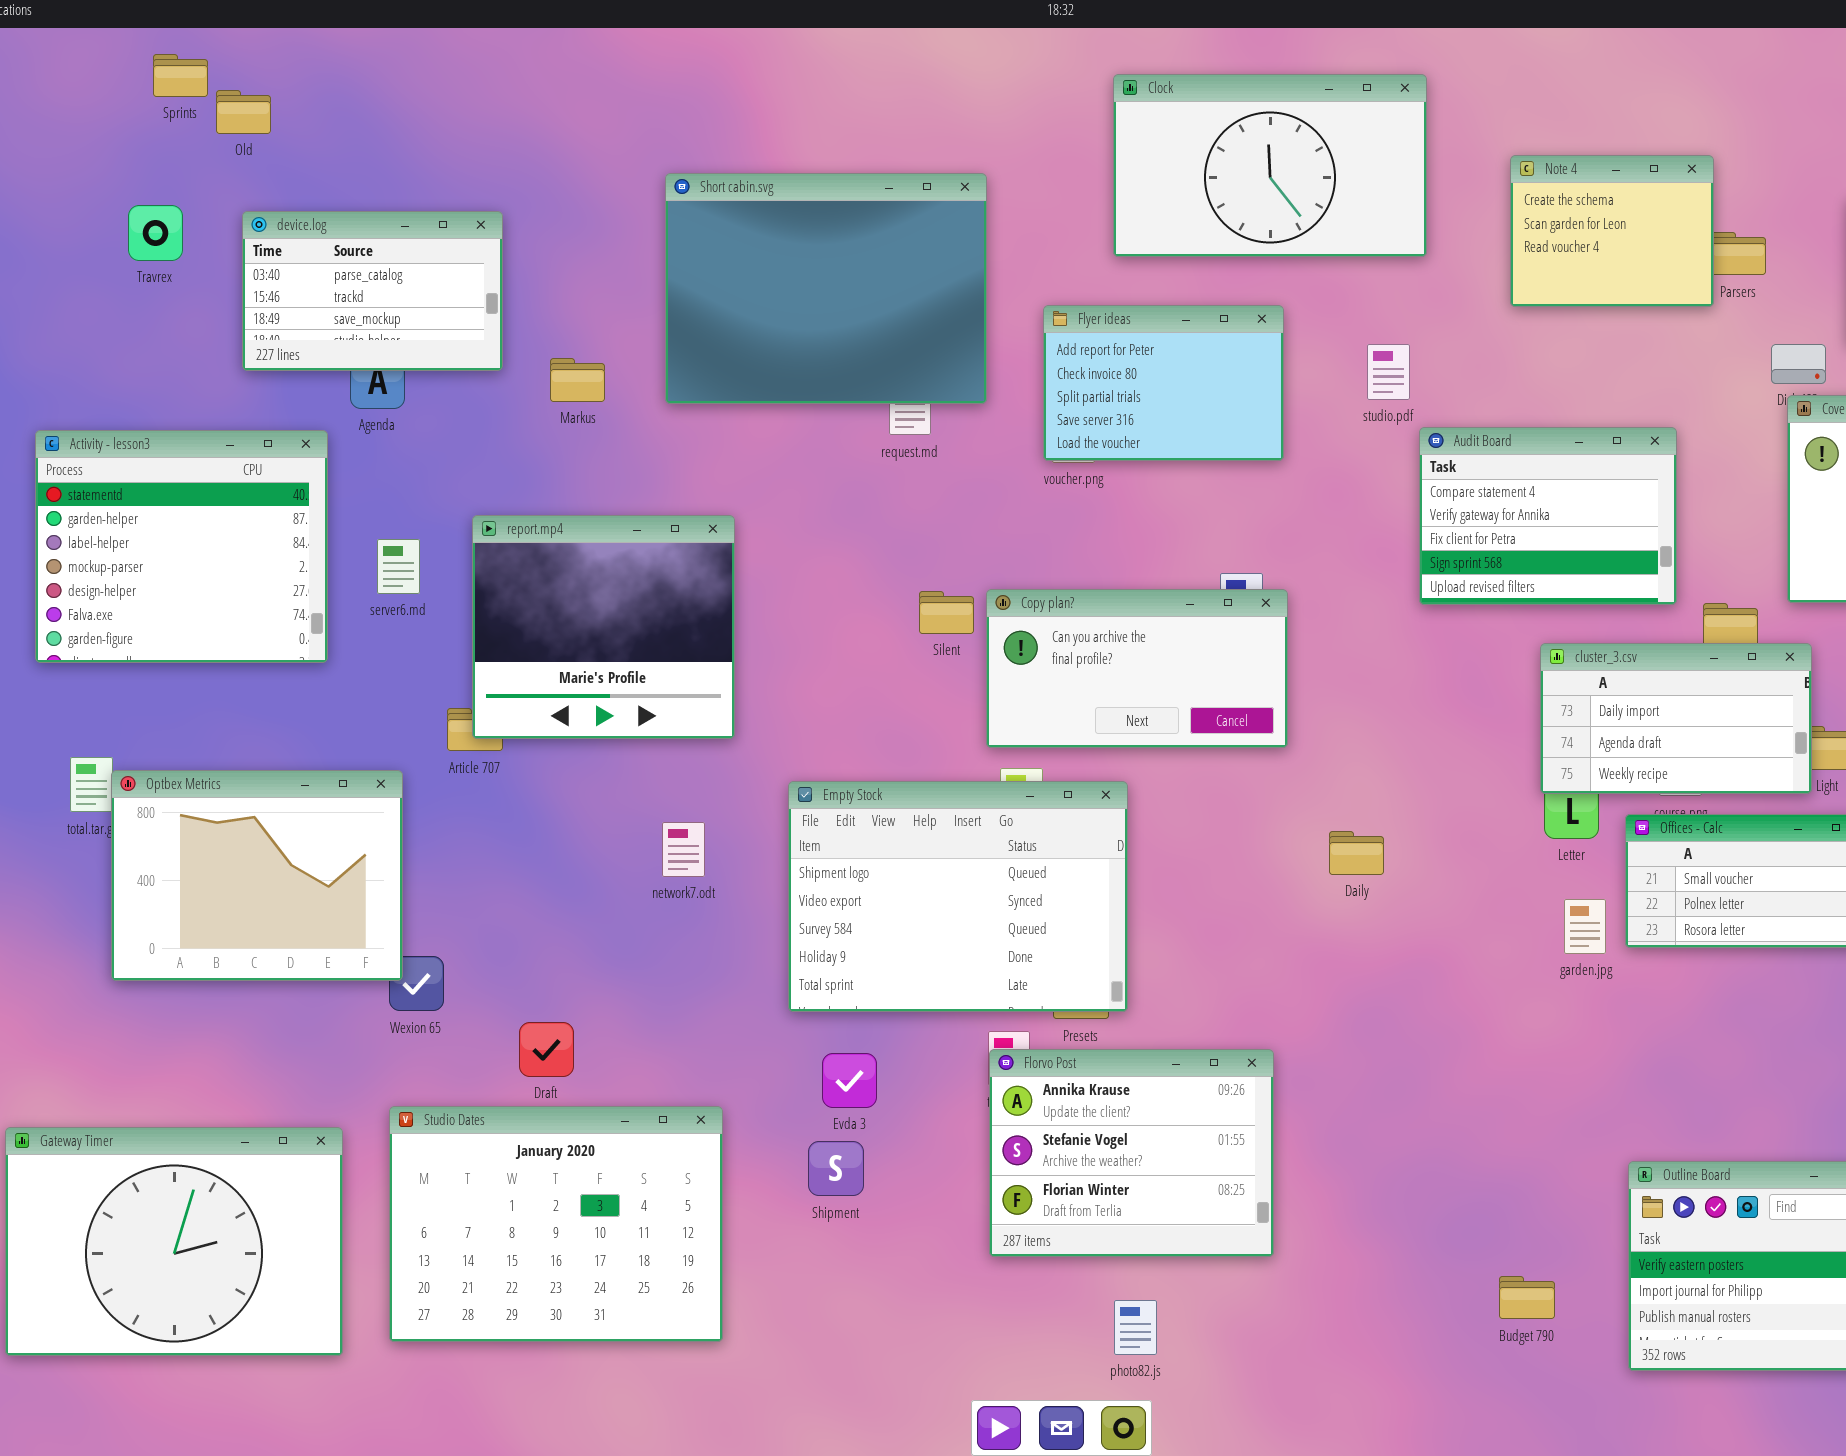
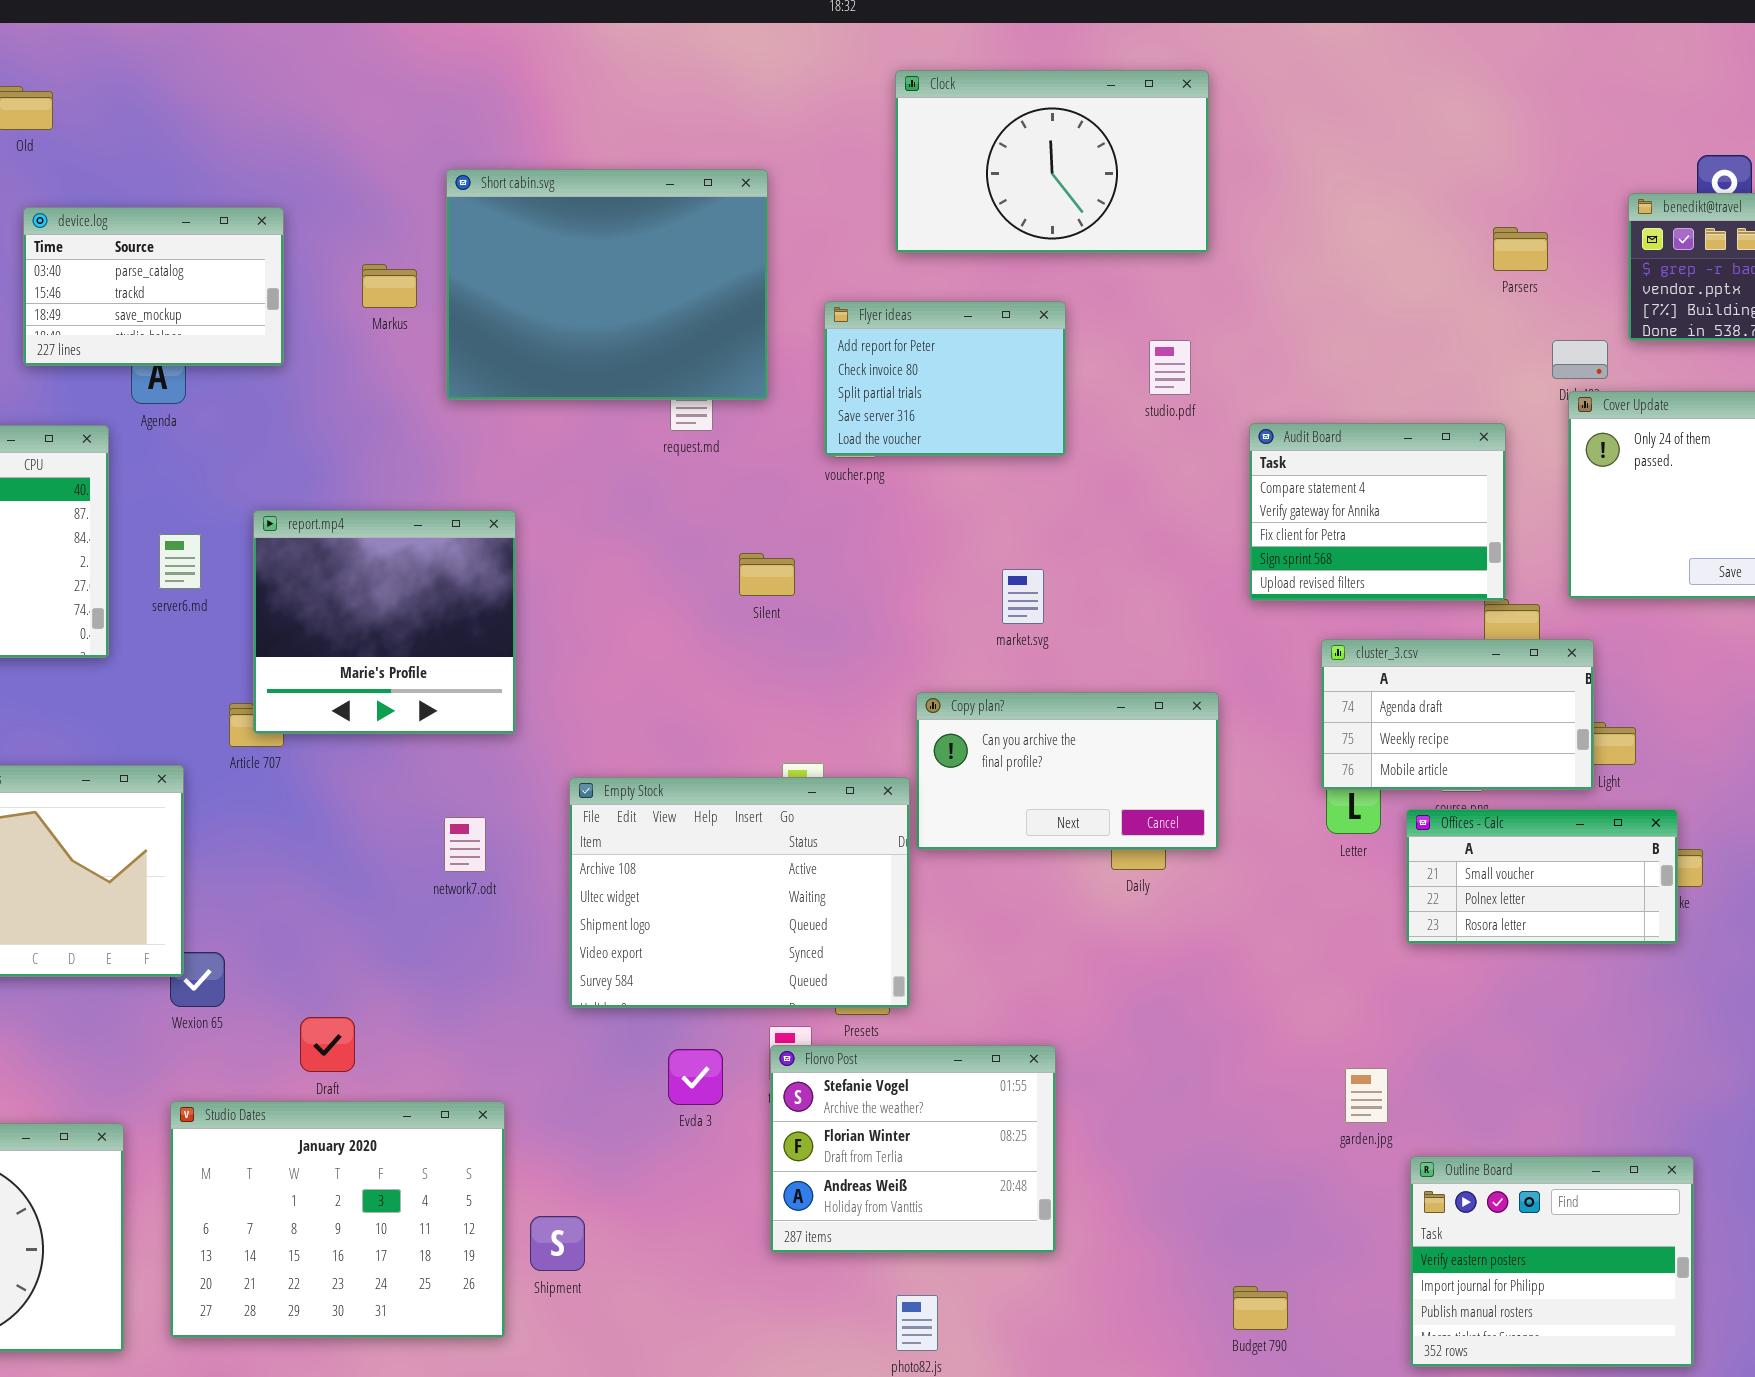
Note 4: [1510,155,1714,307] -> none, closed
Markus: [550,358,605,402] -> [362,264,417,308], moved
Audit Board: [1419,427,1677,605] -> [1249,423,1506,601], moved
Copy plan?: [986,589,1288,748] -> [916,692,1219,850], moved
Silent: [919,591,974,634] -> [739,553,795,596], moved
cluster_3.csv: [1540,643,1812,794] -> [1321,639,1594,790], scrolled down 1 row
Empty Stock: [788,781,1128,1012] -> [569,777,910,1008], scrolled up 2 rows
garden.jpg: [1564,899,1606,954] -> [1345,1068,1388,1123], moved
Florvo Post: [989,1049,1274,1257] -> [770,1045,1056,1253], scrolled down 1 row
Evda 3: [822,1053,877,1108] -> [668,1049,723,1105], moved
Shipment: [808,1141,864,1196] -> [530,1216,585,1271], moved
Budget 790: [1499,1276,1555,1319] -> [1233,1286,1288,1330], moved

